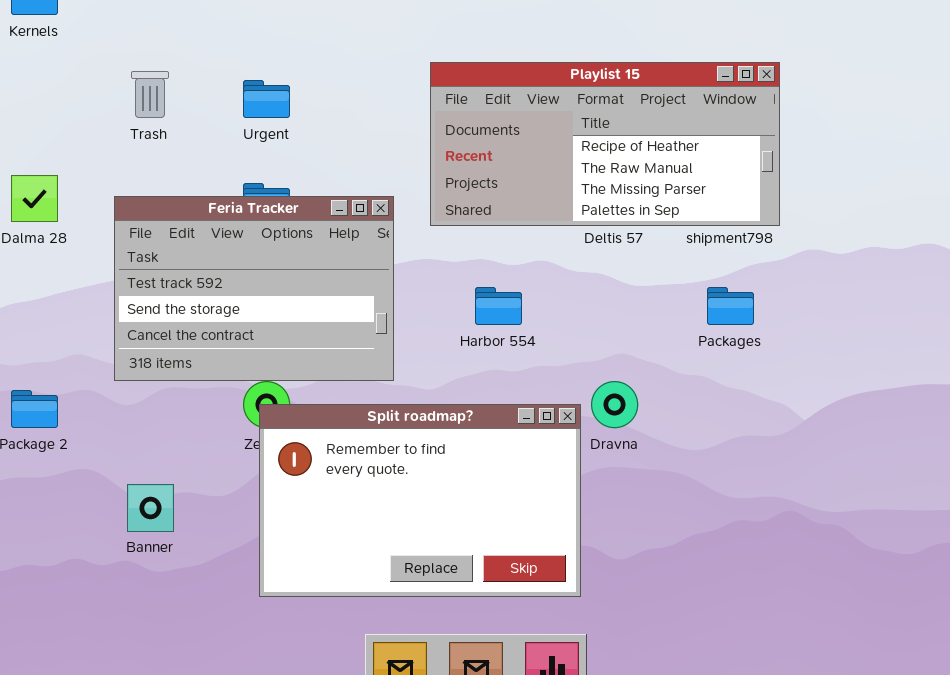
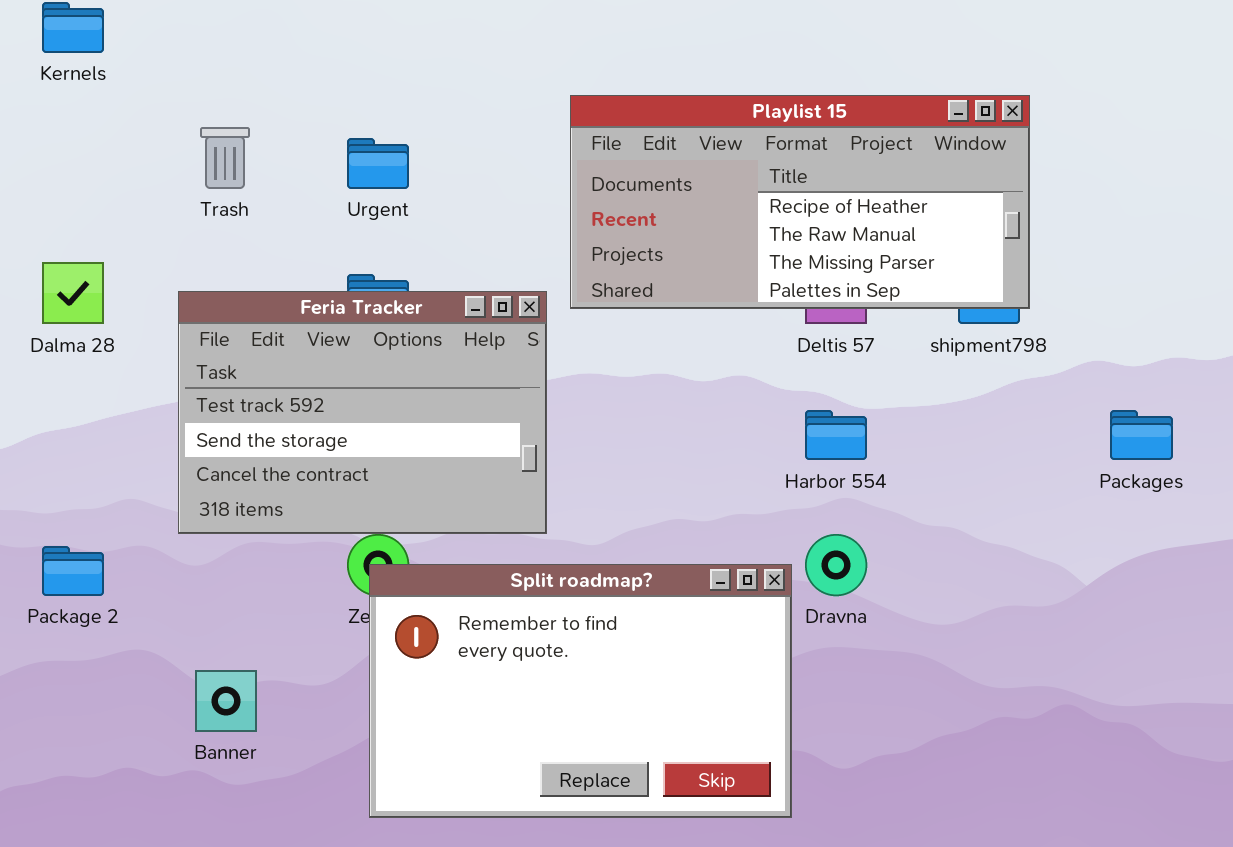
Playlist 15: [430,62,780,226] -> [570,95,1030,309], moved
Harbor 554: [475,287,522,325] -> [805,410,867,460], moved
Packages: [707,287,754,325] -> [1110,410,1173,460], moved

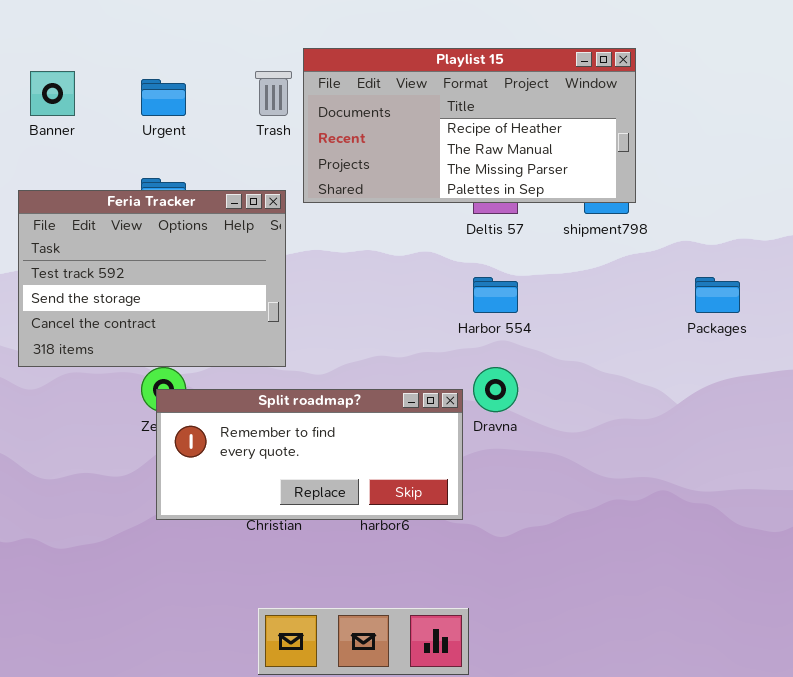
Trash: [200,127,250,189] -> [255,71,292,116], moved
Split roadmap?: [369,564,792,818] -> [156,389,463,520], resized
Banner: [195,670,257,732] -> [30,71,75,116], moved

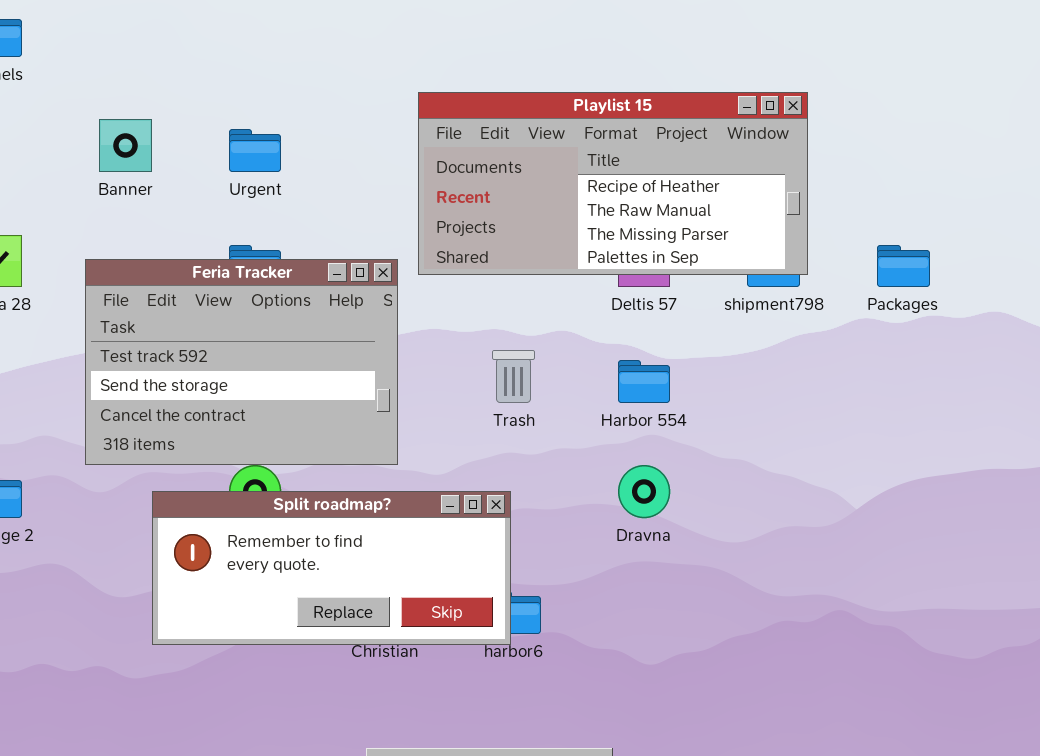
Trash: [255,71,292,116] -> [492,350,535,403], moved
Packages: [695,277,740,313] -> [877,245,930,287], moved
Split roadmap?: [156,389,463,520] -> [152,491,511,645], moved

